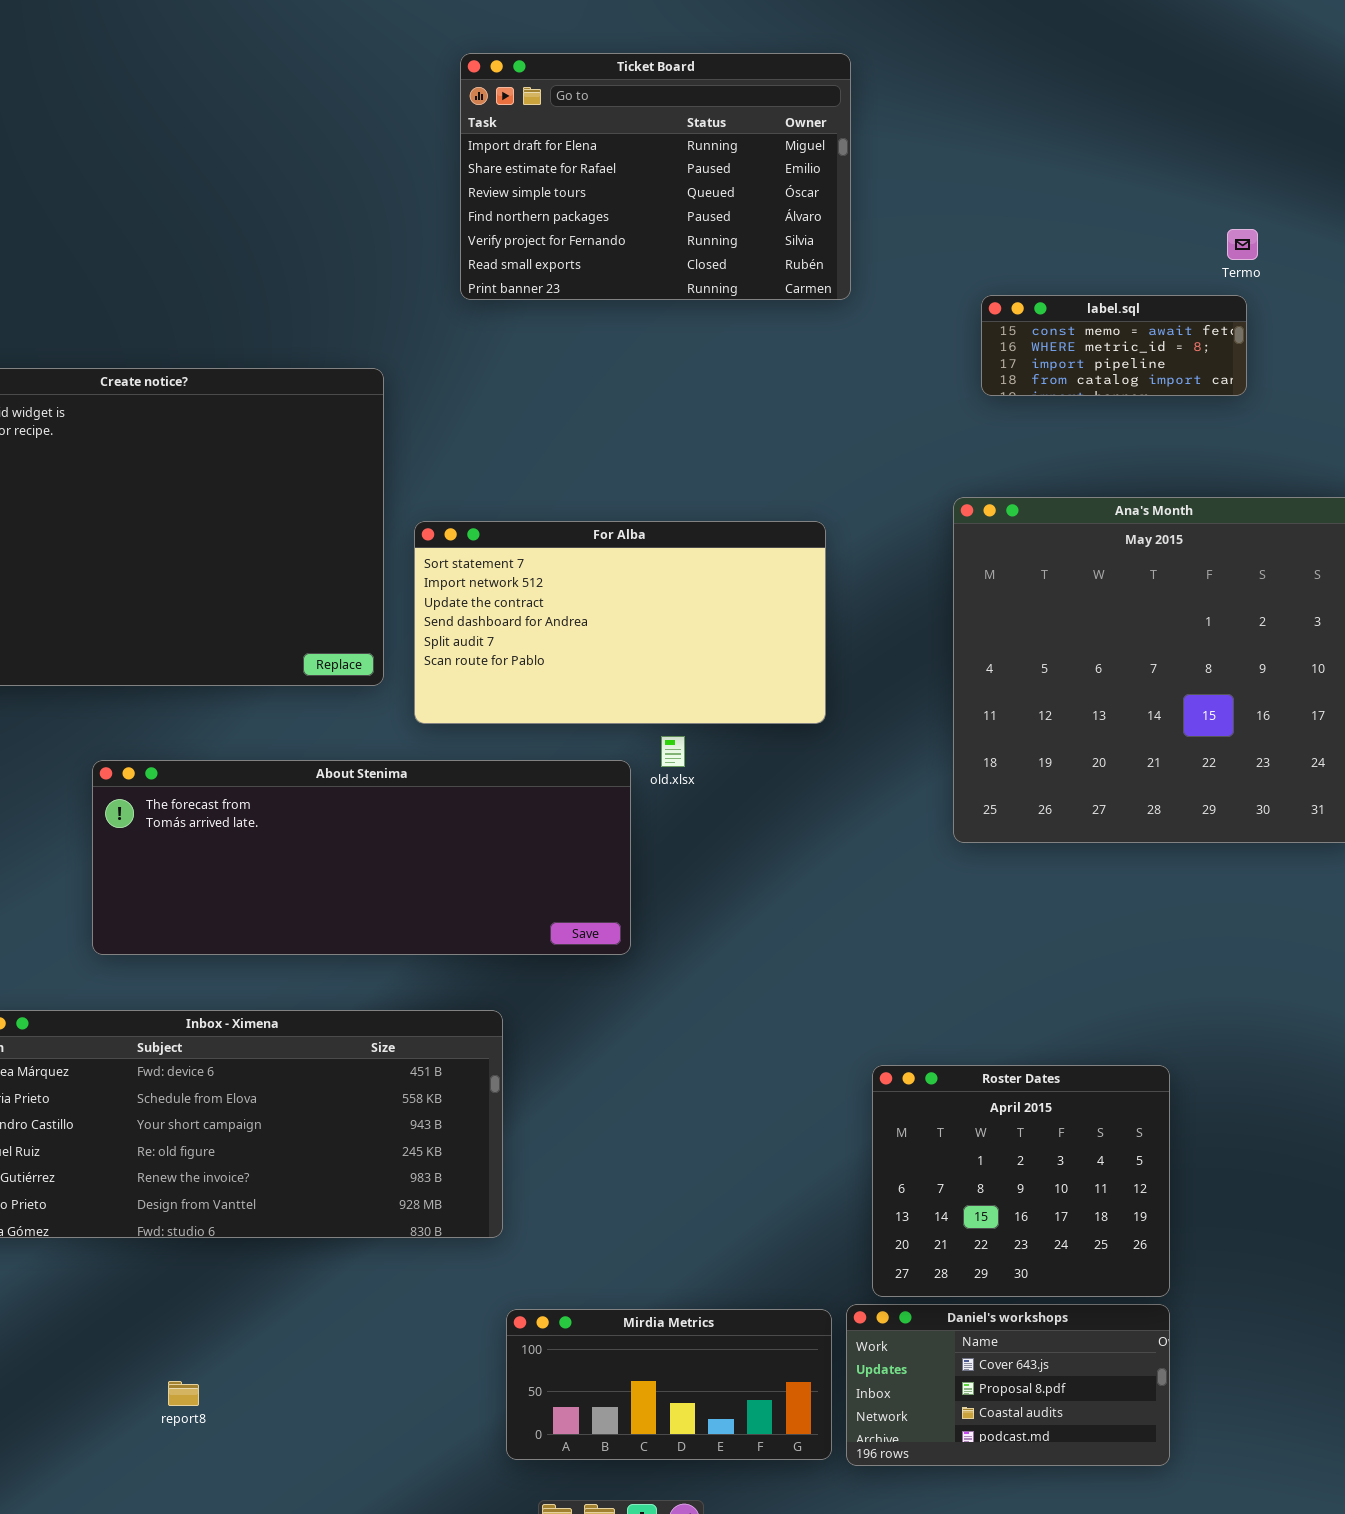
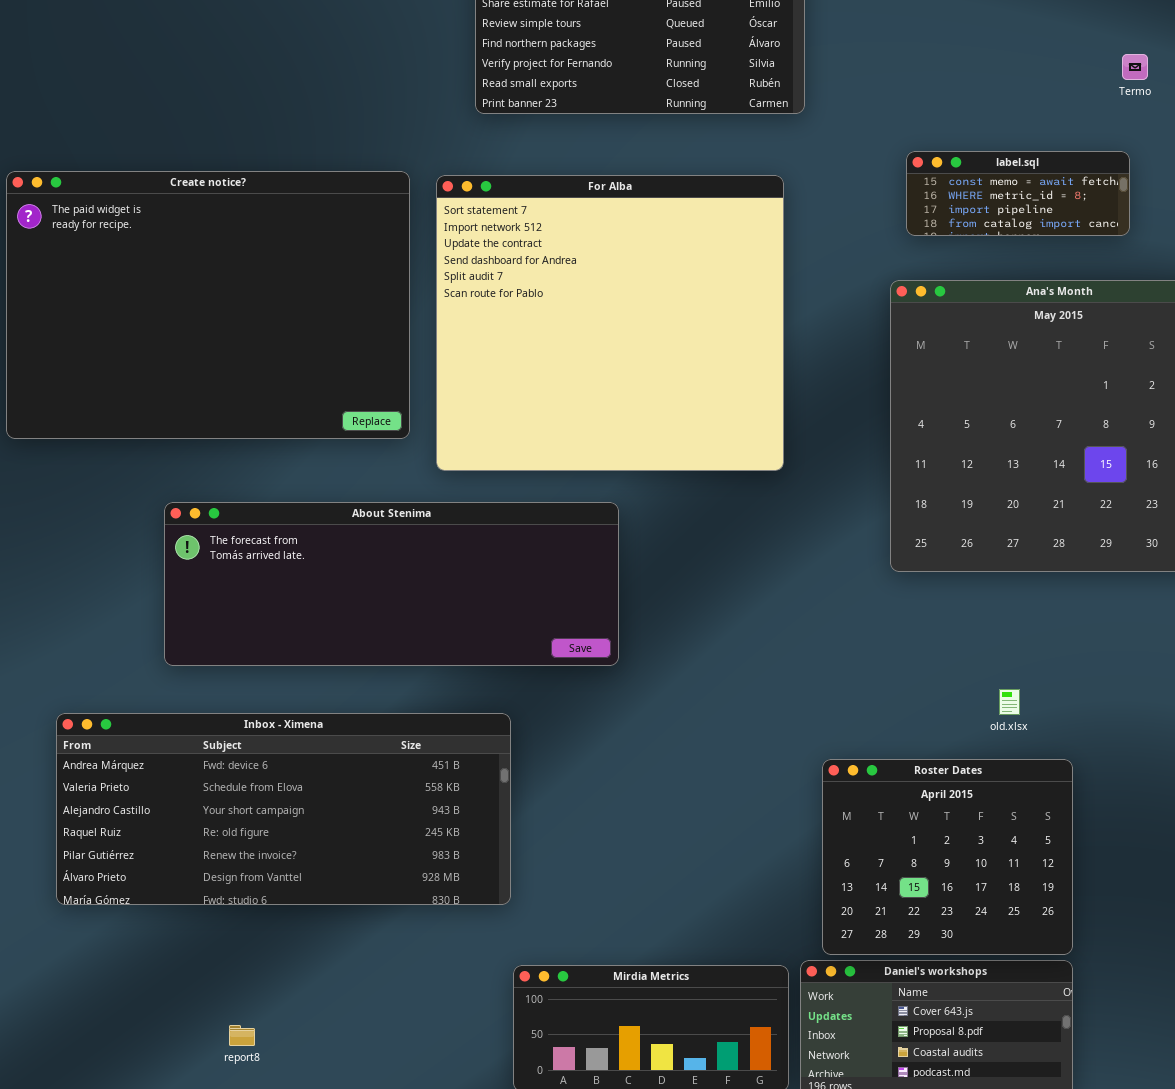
label.sql: [981,295,1247,396] -> [906,151,1130,236], moved
For Alba: [414,521,826,724] -> [436,175,784,471], resized
old.xlsx: [661,736,685,767] -> [999,689,1020,715], moved

